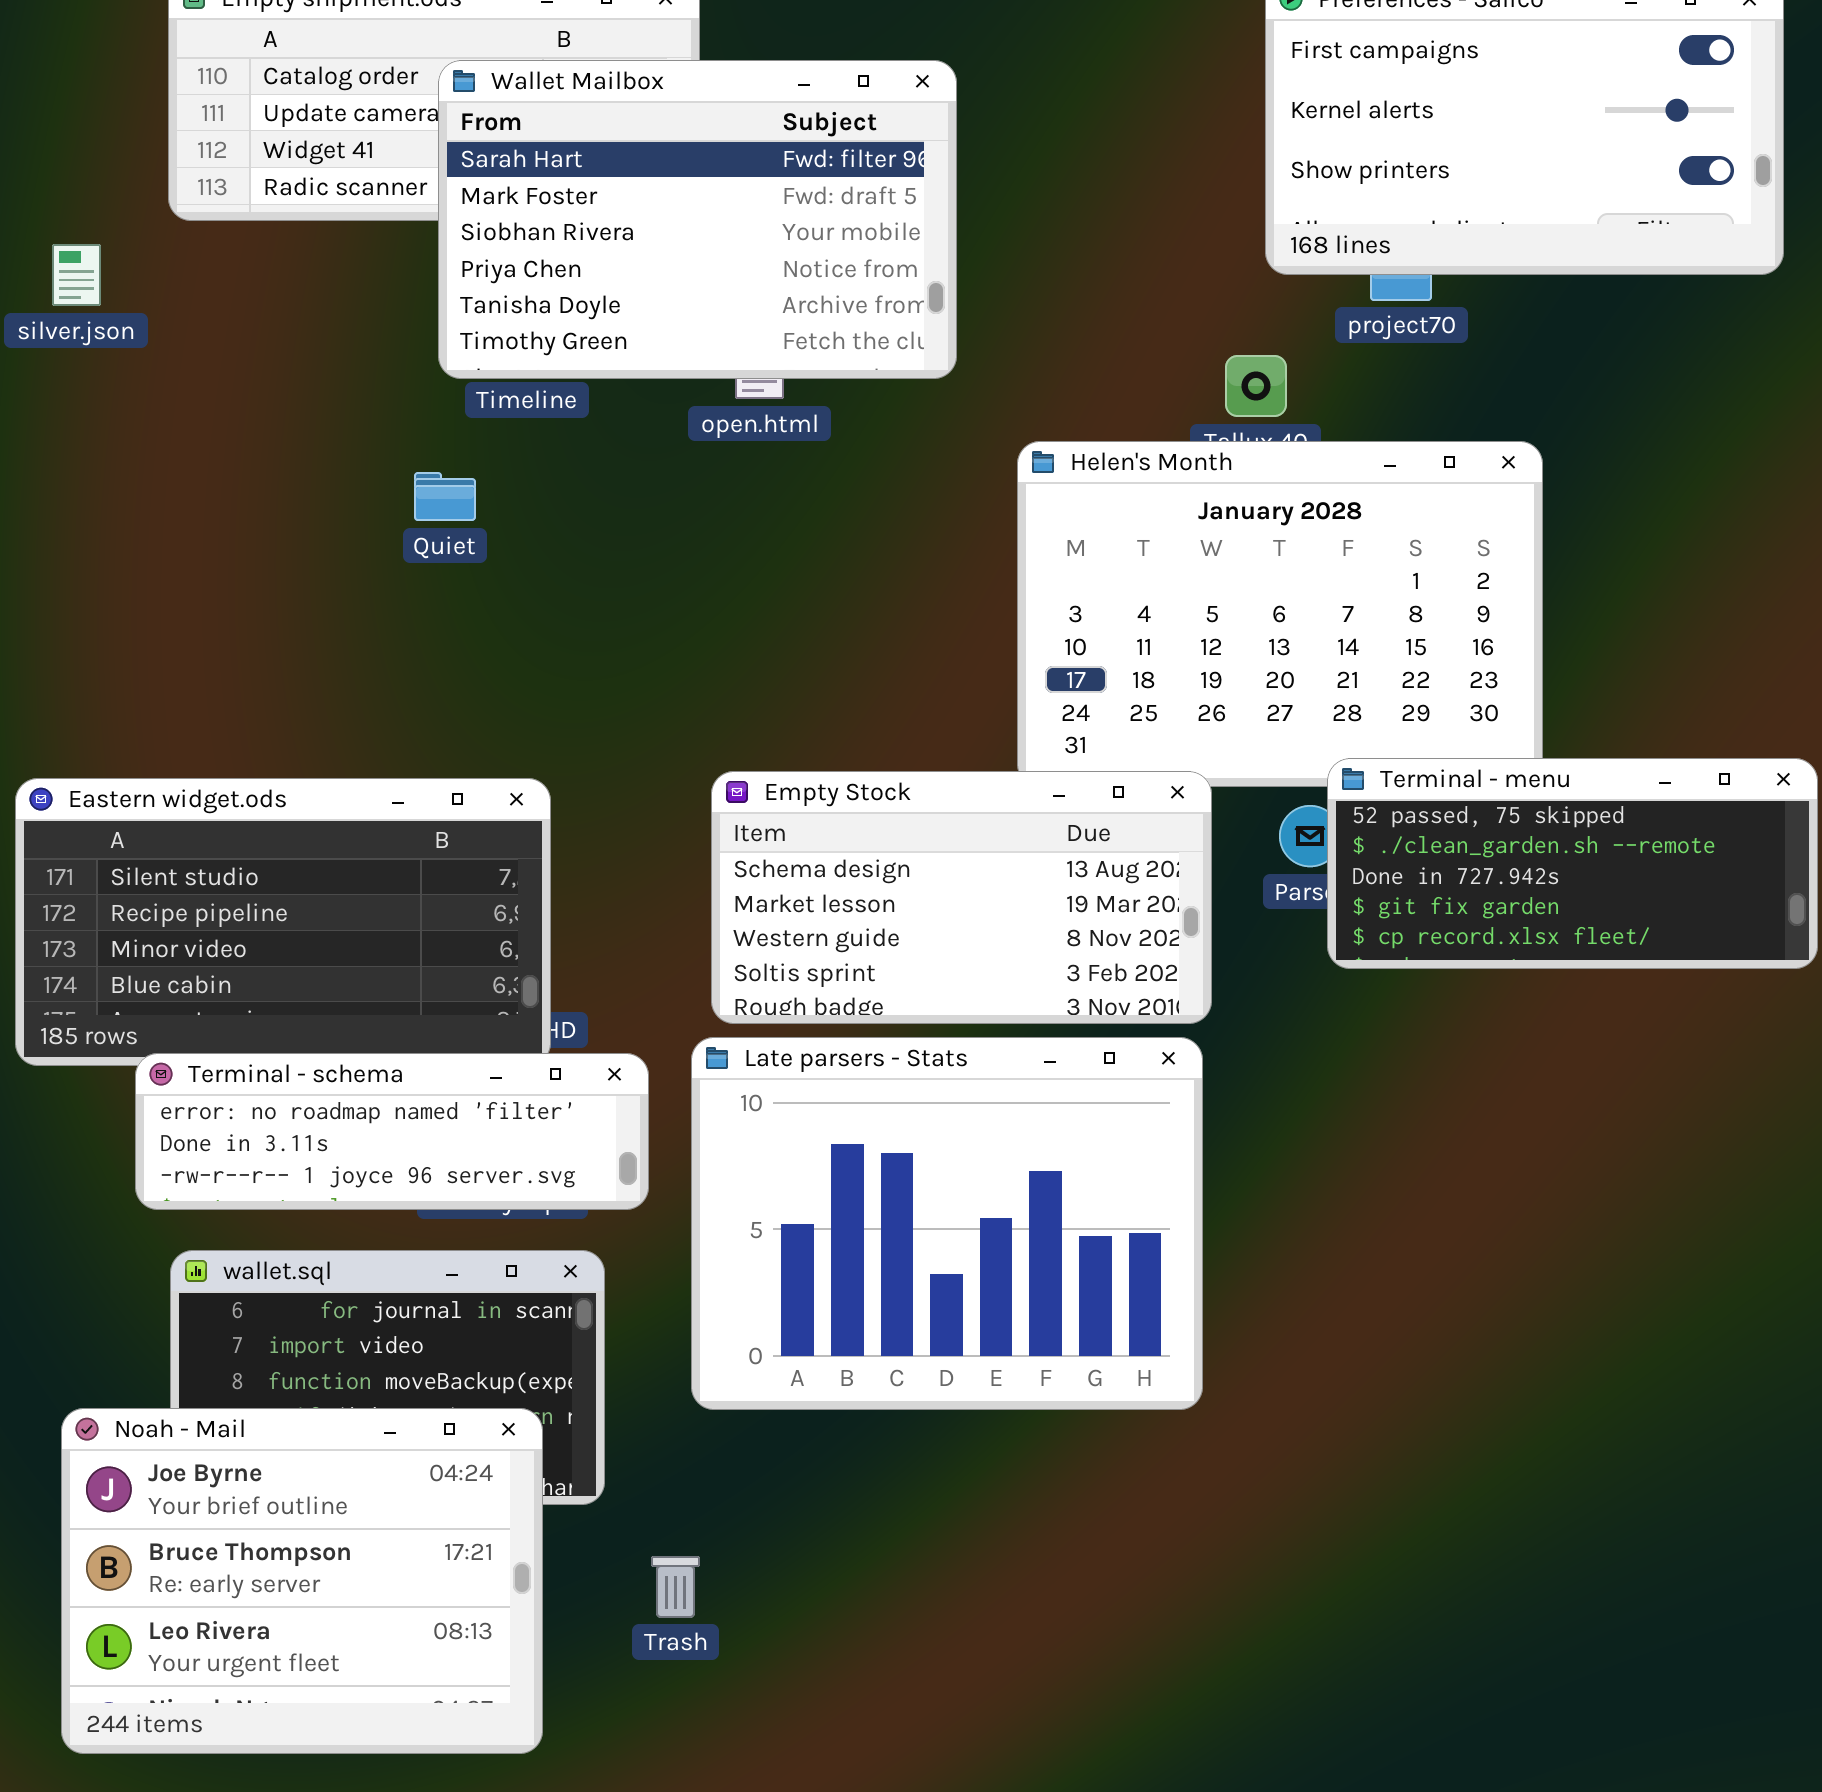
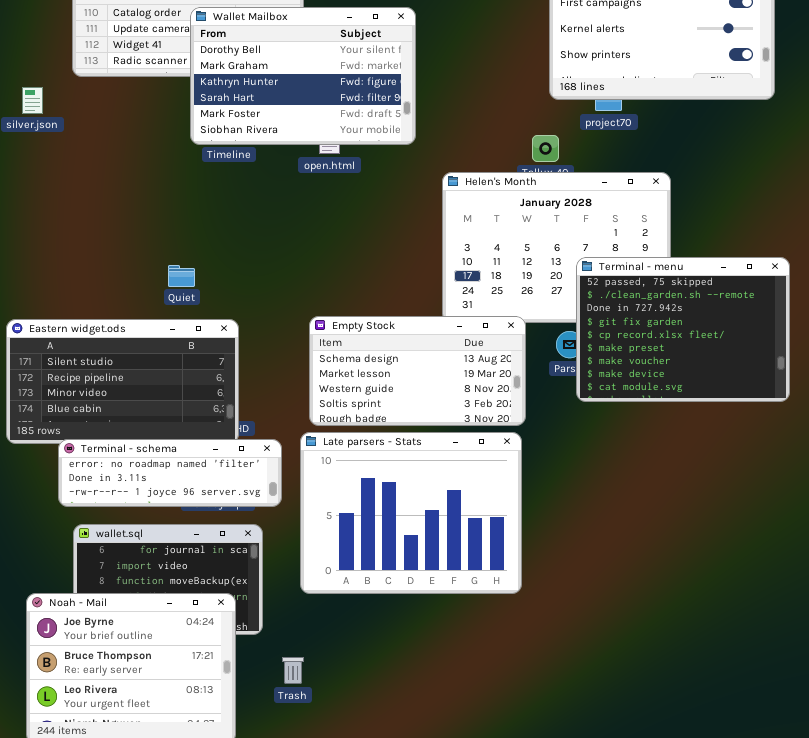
Wallet Mailbox: [438,60,957,379] -> [190,7,416,145], scrolled up 3 rows
Quiet: [414,472,476,521] -> [168,265,195,287], moved
Terminal - menu: [1327,758,1818,969] -> [576,257,790,402], resized

